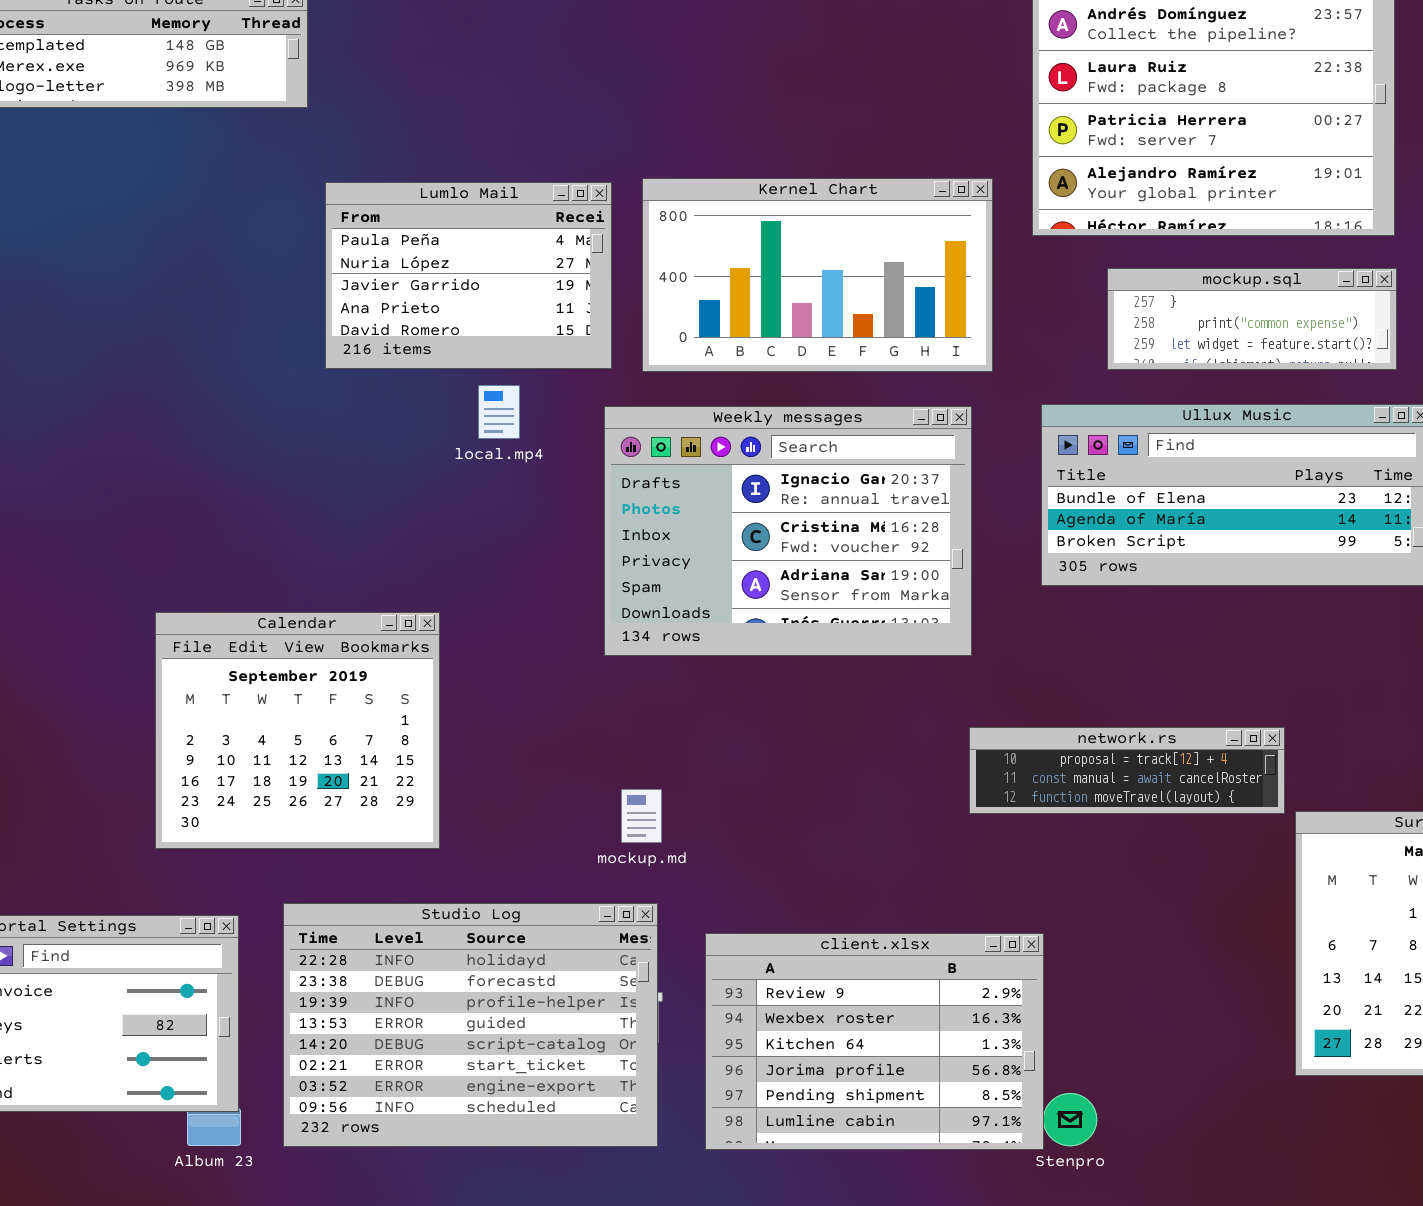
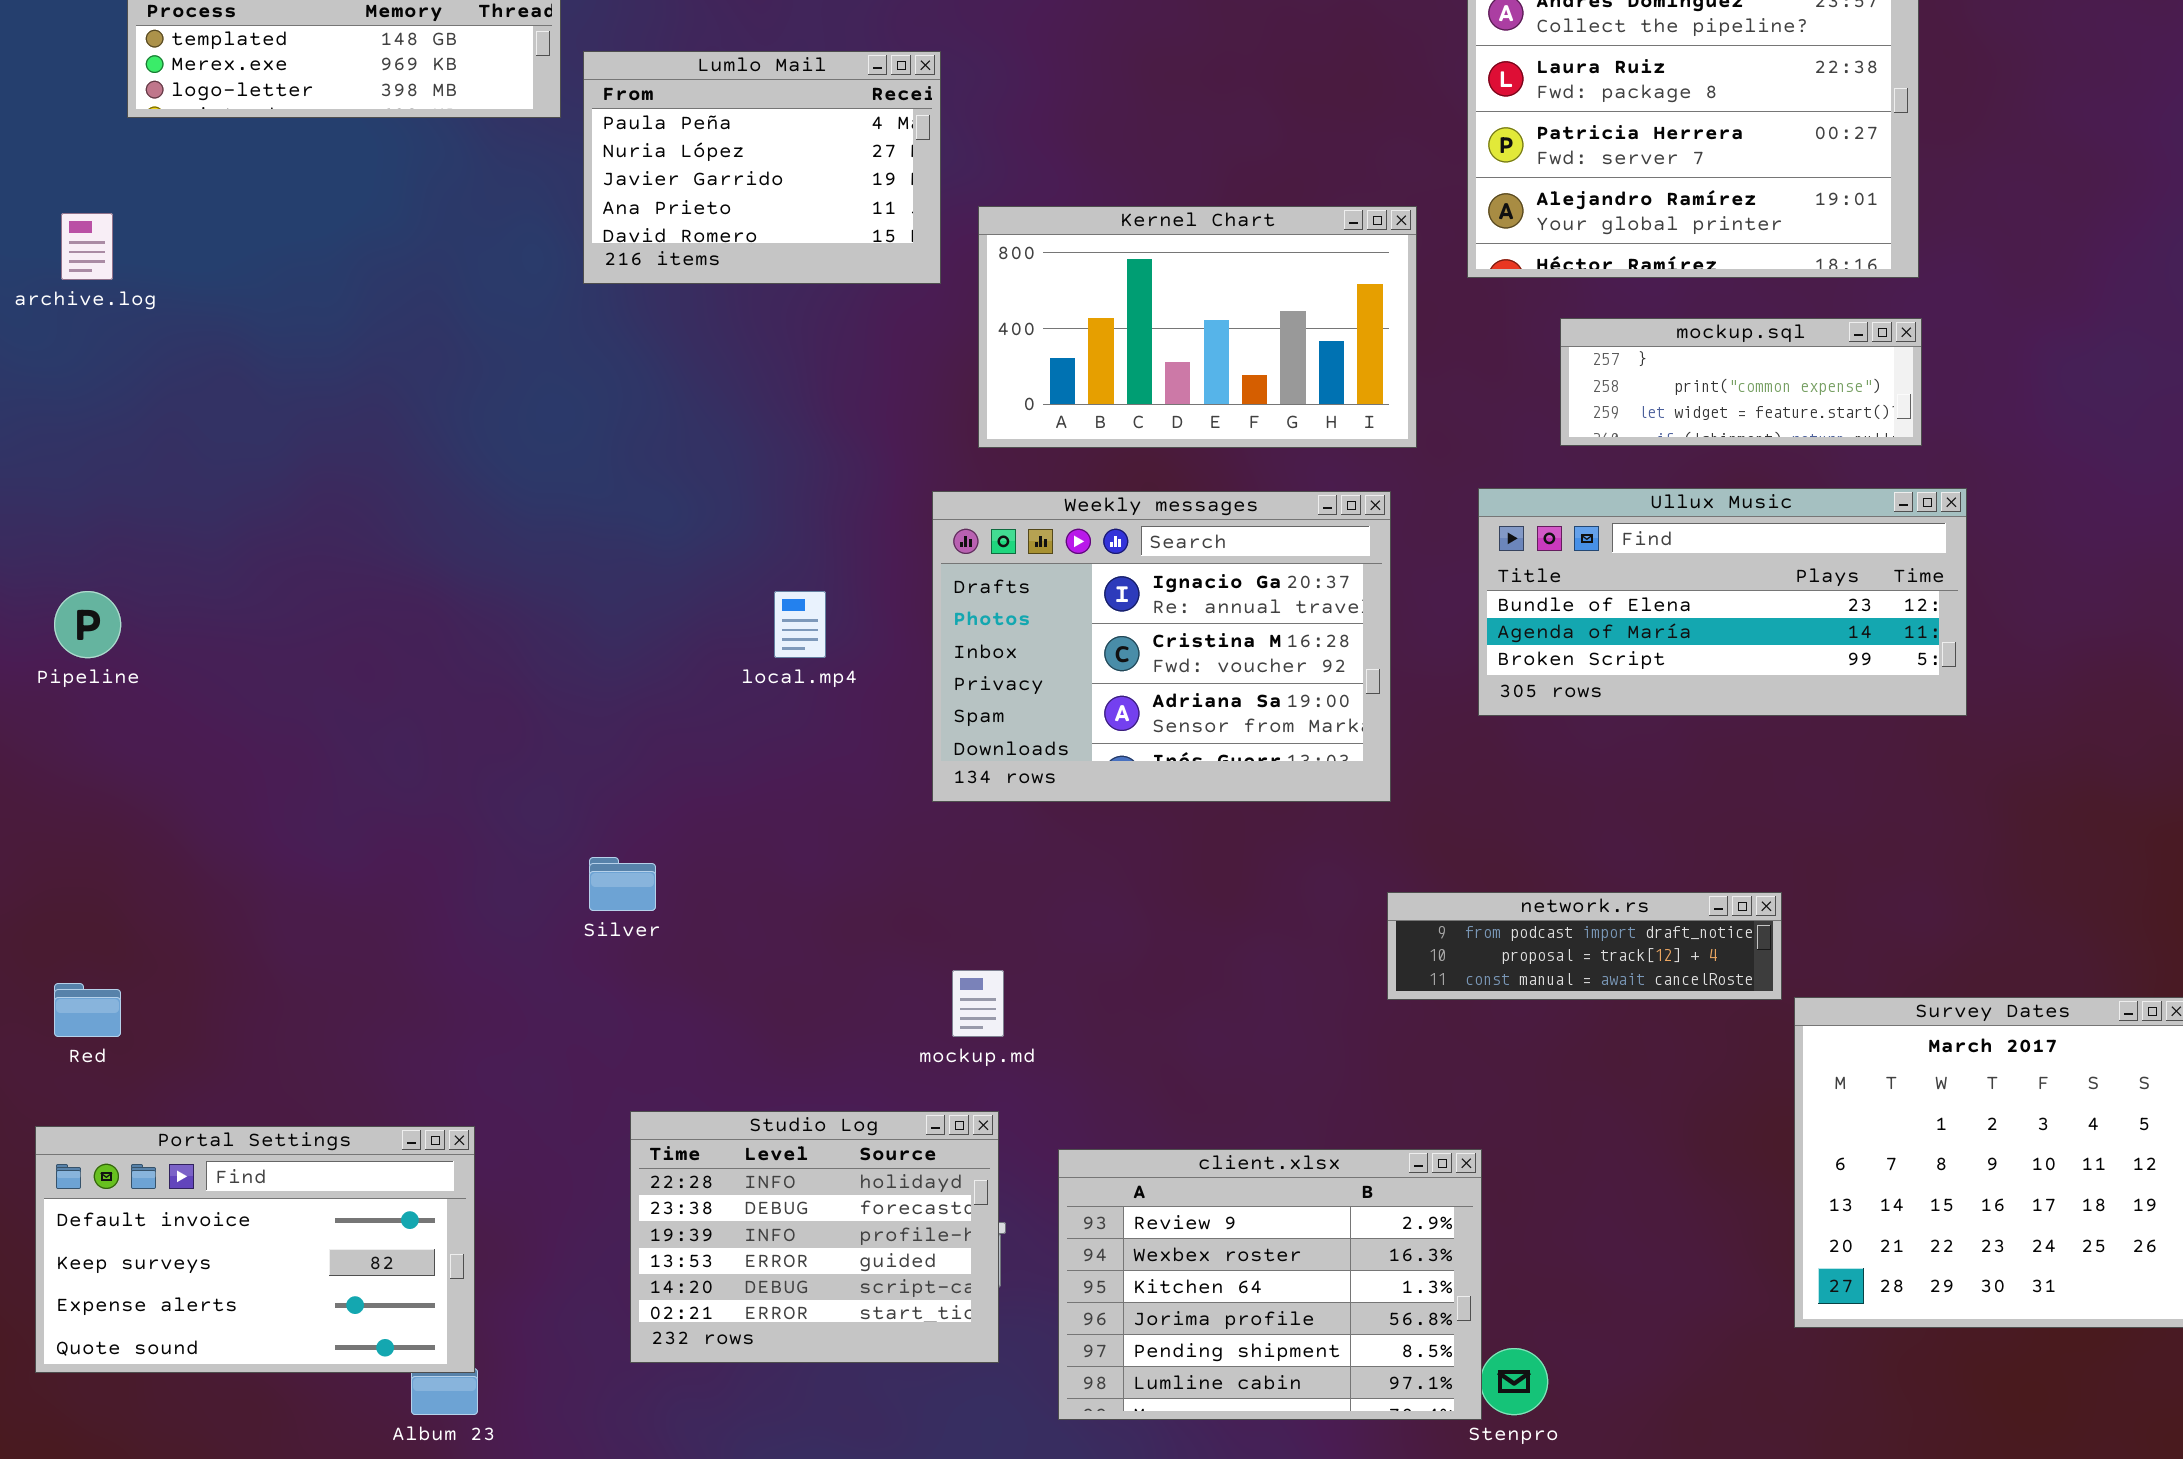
Lumlo Mail: [325,182,612,369] -> [583,51,941,284], moved
local.mp4: [478,385,520,439] -> [774,591,826,658], moved
Calendar: [155,612,440,849] -> none, closed
network.rs: [969,727,1285,814] -> [1387,892,1782,1000], scrolled up 1 row
Studio Log: [283,903,658,1147] -> [630,1111,999,1363], resized

